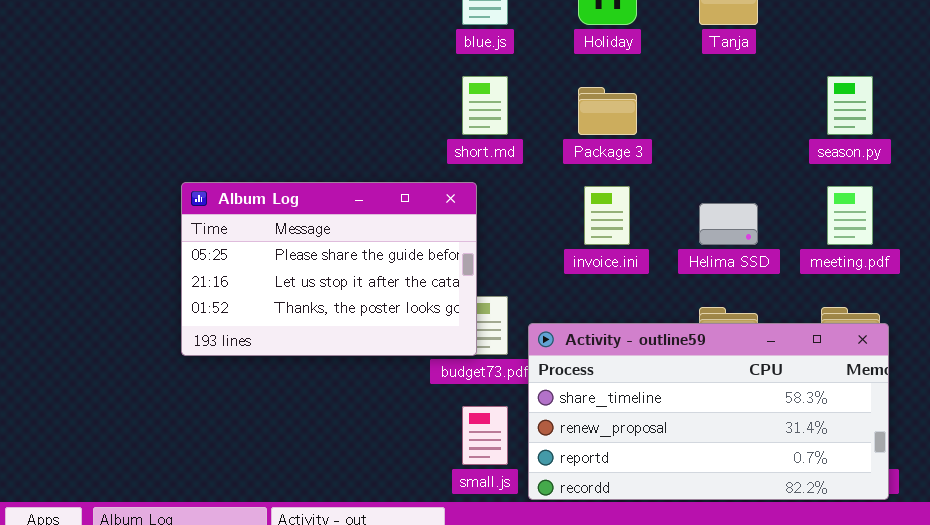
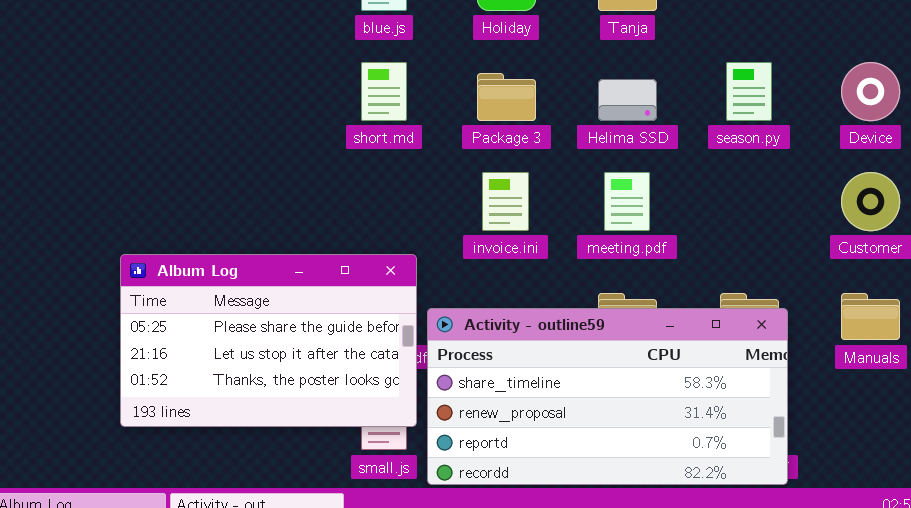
Album Log: [181,182,477,356] -> [120,254,417,427], moved
meeting.pdf: [827,186,873,245] -> [604,172,650,231], moved
Helima SSD: [699,203,758,245] -> [598,79,657,121], moved

